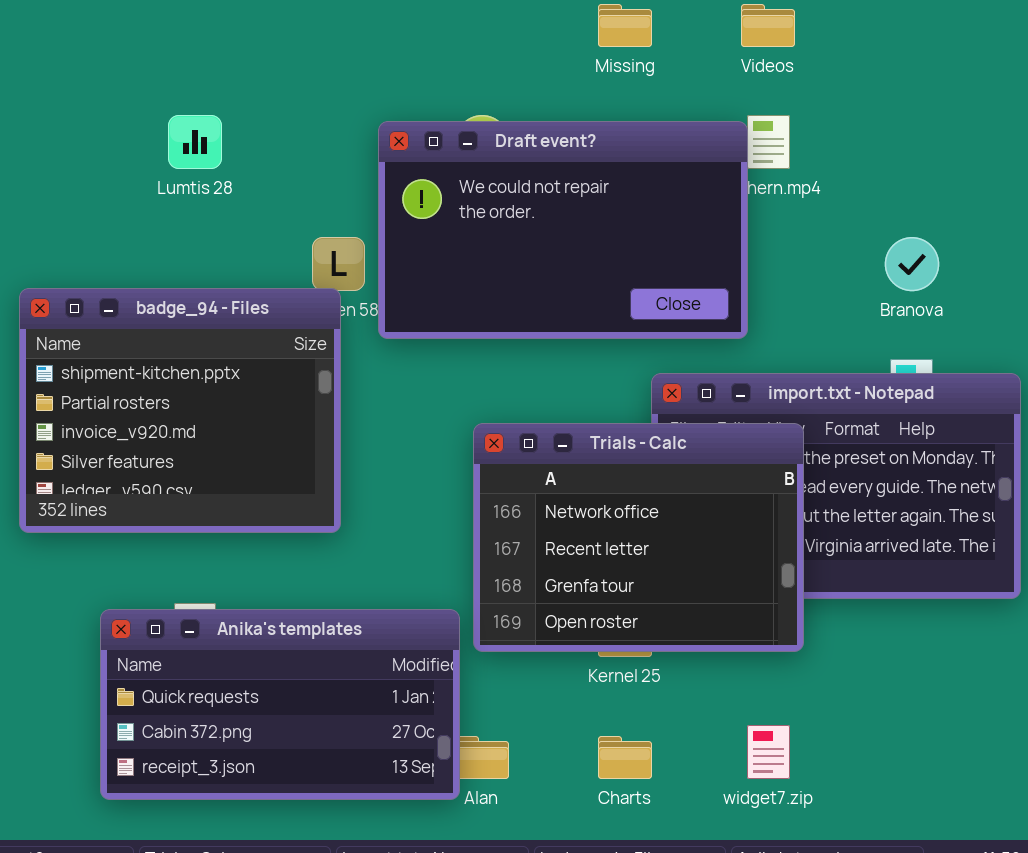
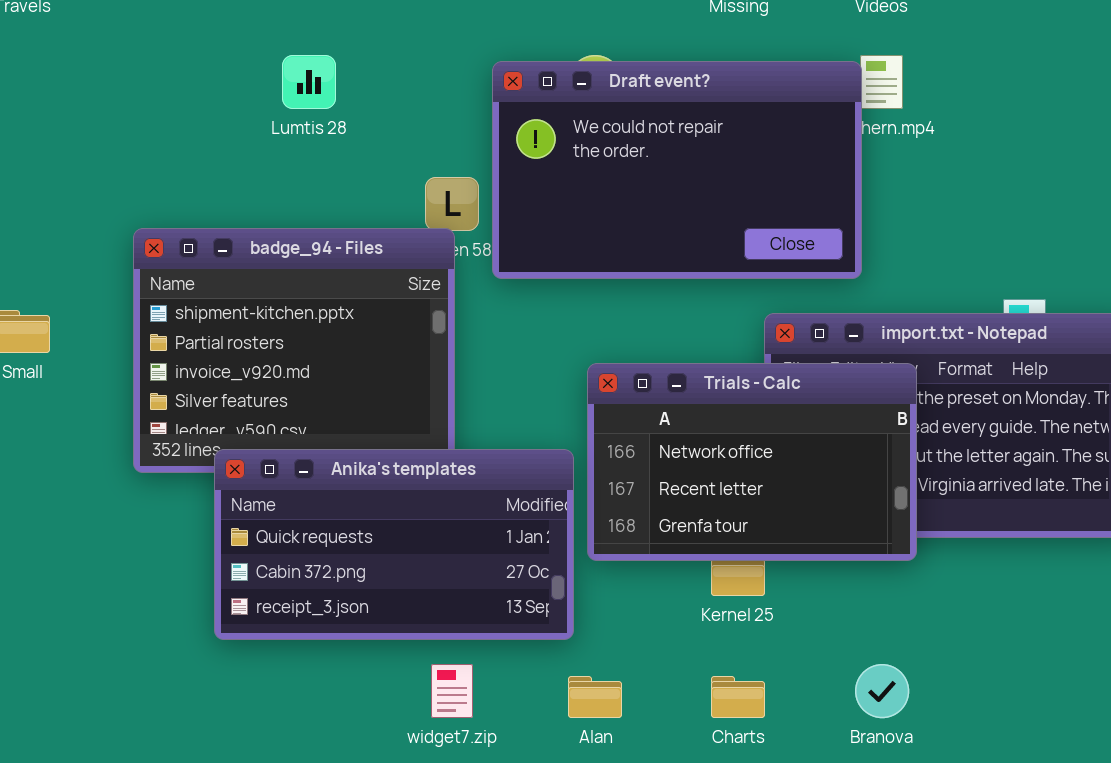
Branova: [885,237,939,291] -> [855,664,909,718], moved
Trials - Calc: [473,423,804,652] -> [587,363,917,561], resized
Anika's templates: [100,609,460,800] -> [214,449,574,640], moved
widget7.zip: [747,725,790,779] -> [431,664,473,718], moved

